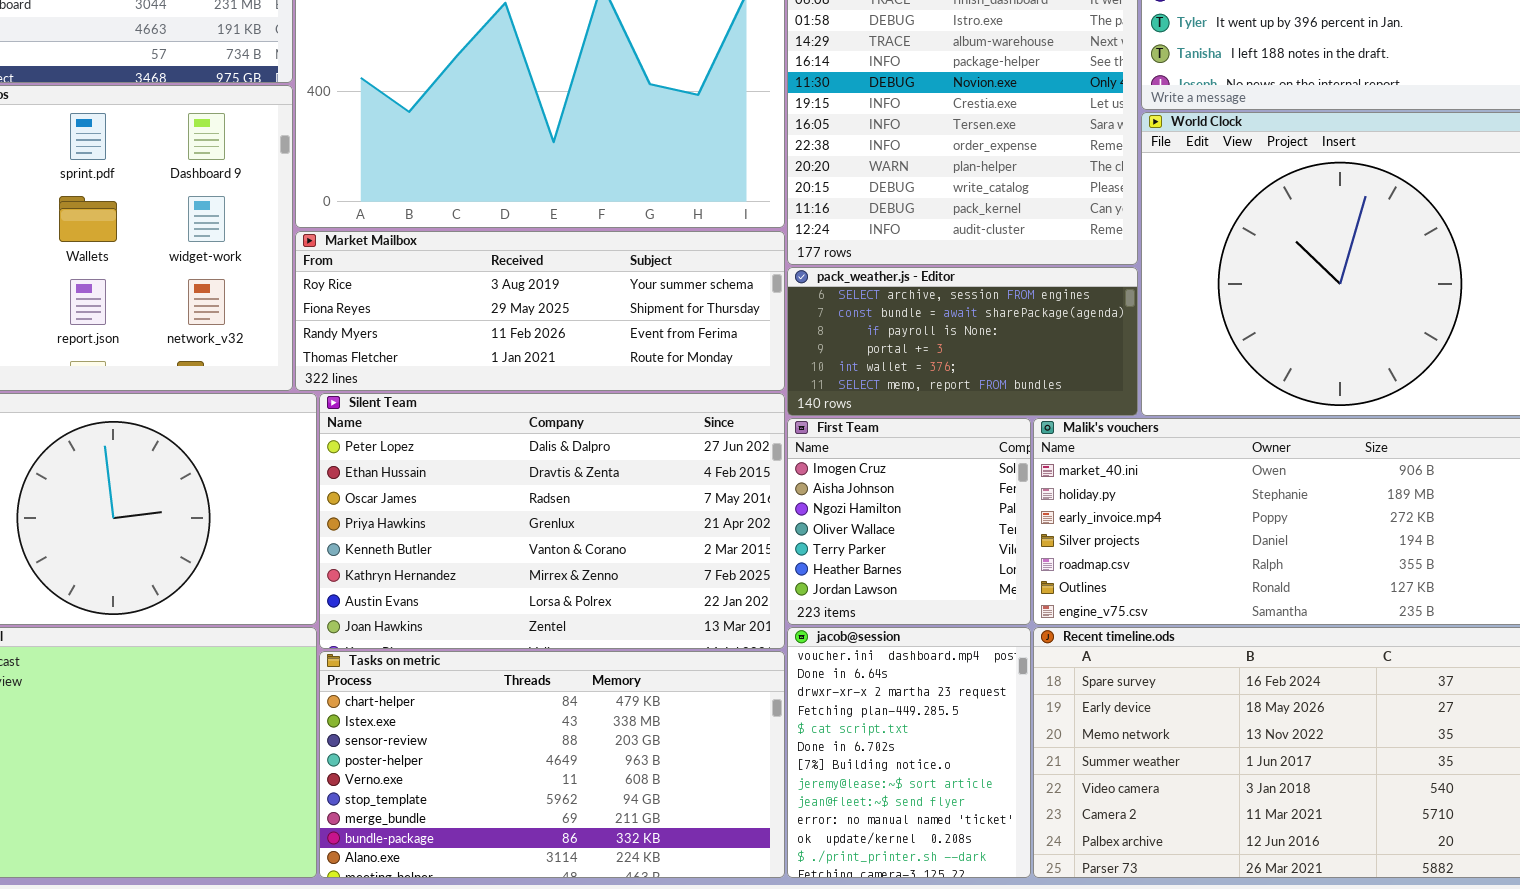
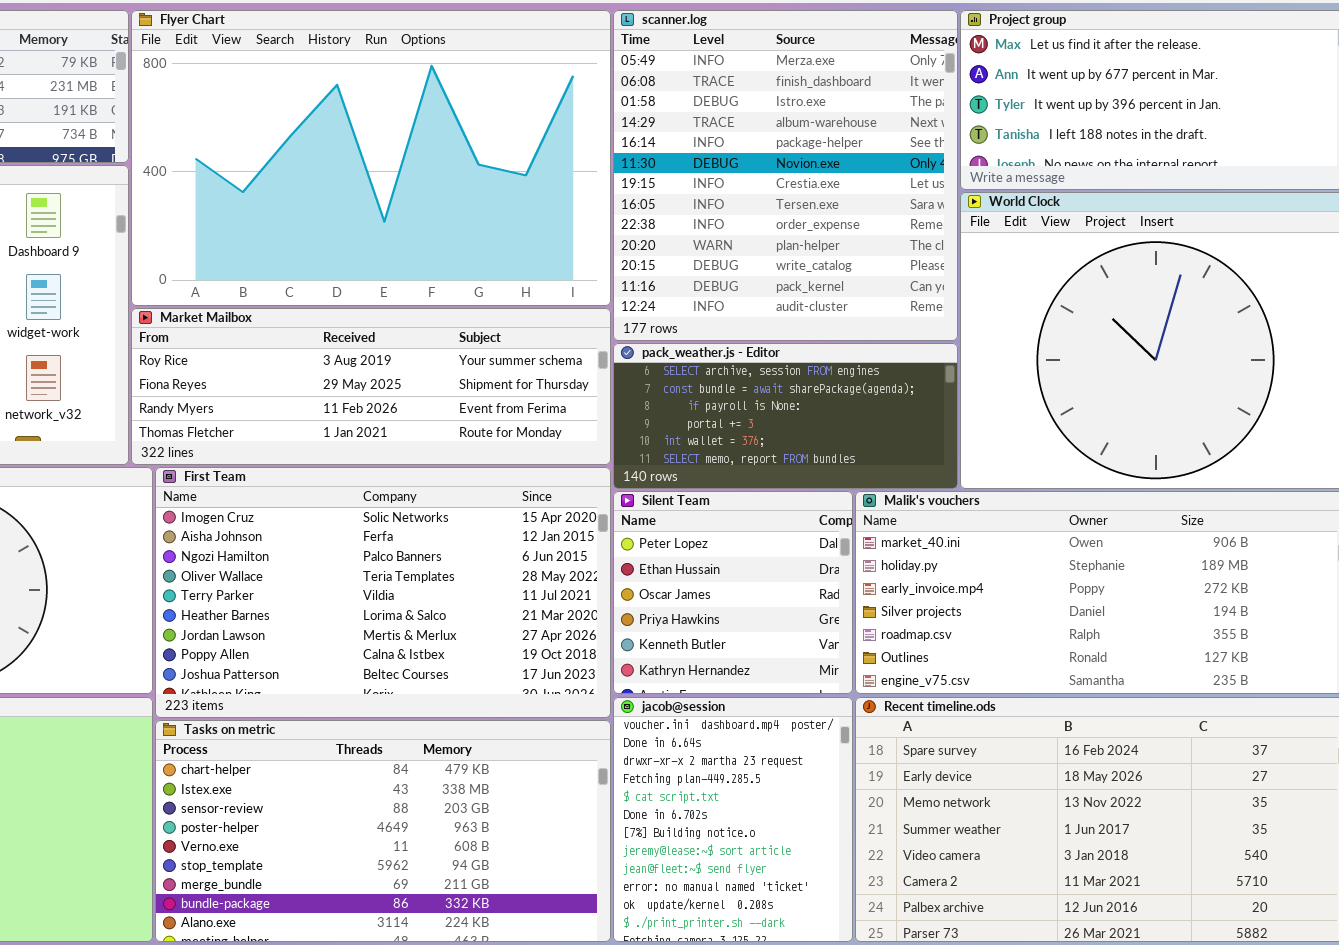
Silent Team: [319,393,785,649] -> [613,491,853,694], moved, resized
First Team: [787,418,1031,625] -> [155,467,611,718], moved, resized

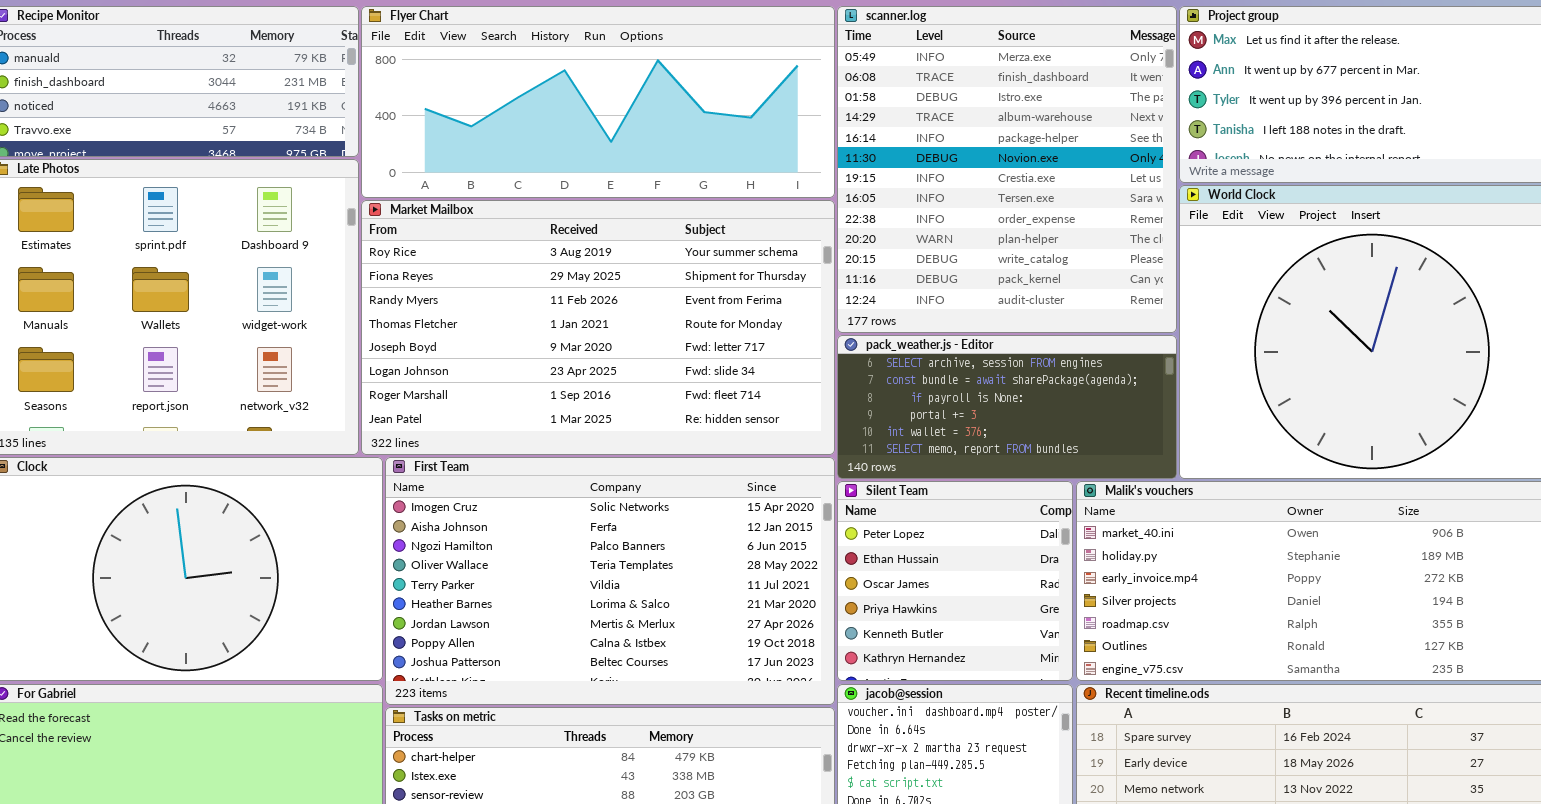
Flyer Chart: [131,10,611,306] -> [361,6,835,198], resized
Market Mailbox: [131,308,611,465] -> [361,200,835,455], resized

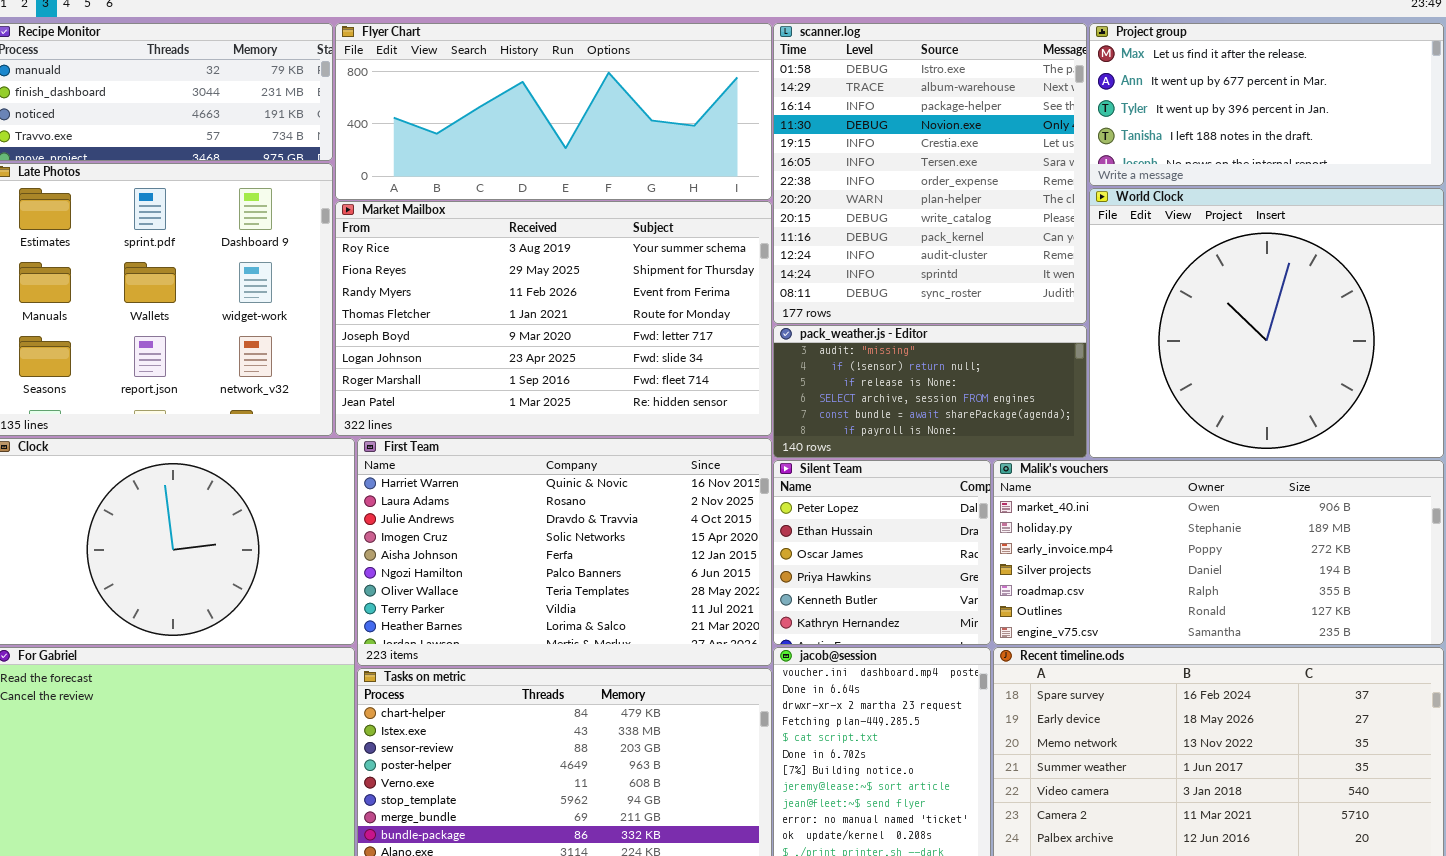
scanner.log: [837,6,1177,333] -> [773,23,1087,324], scrolled down 2 rows
pack_weather.js - Editor: [837,335,1177,479] -> [773,325,1087,458], scrolled up 3 rows
First Team: [385,457,835,705] -> [357,438,772,666], scrolled up 3 rows

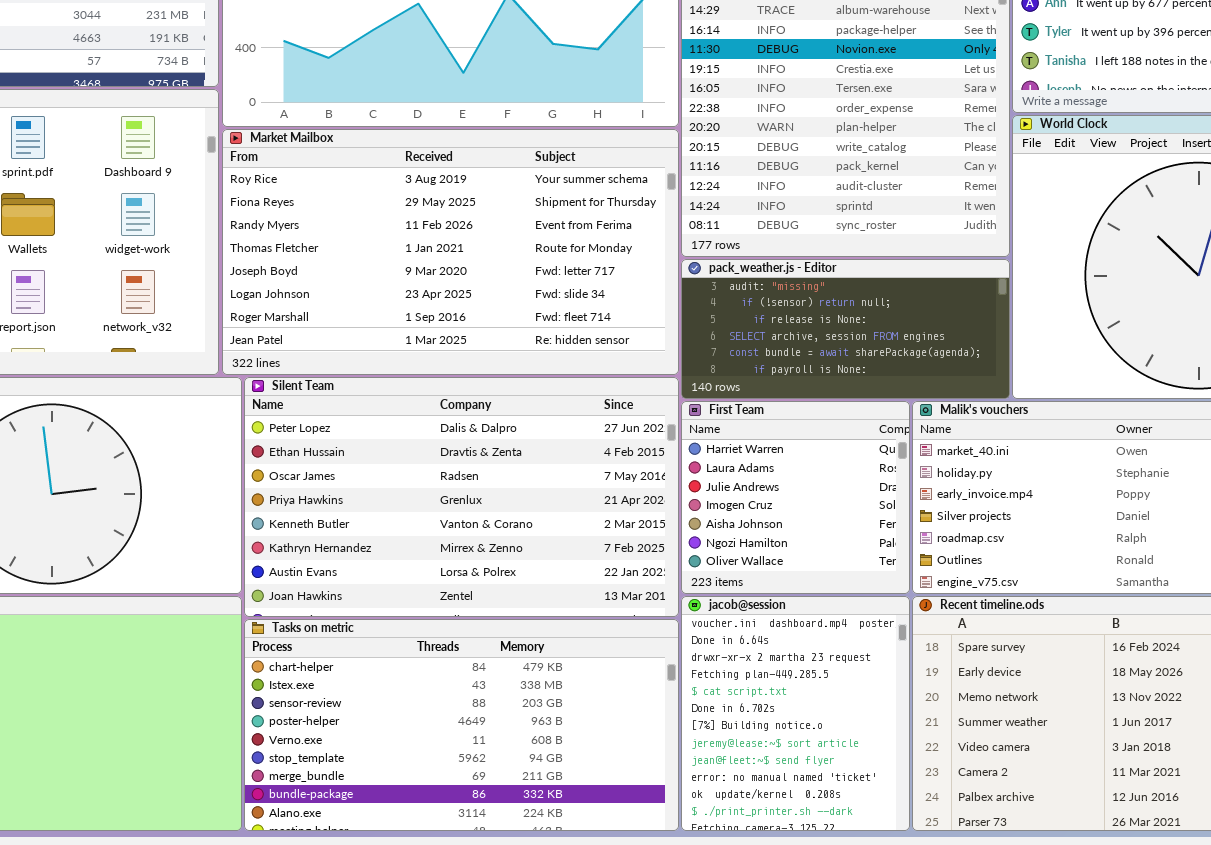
First Team: [357,438,772,666] -> [681,401,910,594], moved, resized
Silent Team: [773,460,991,645] -> [244,377,679,617], moved, resized

